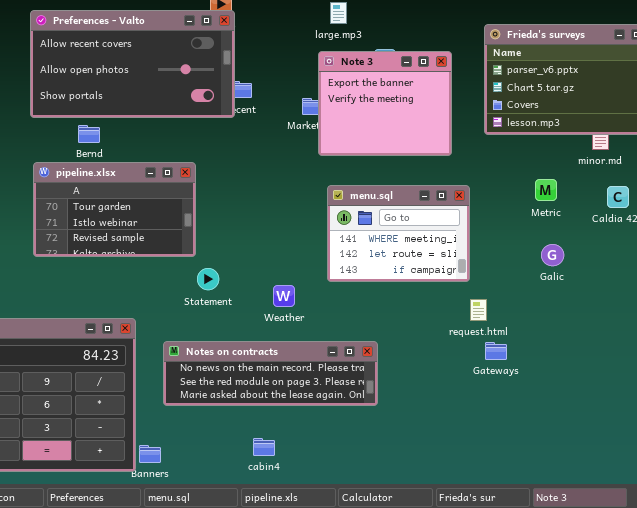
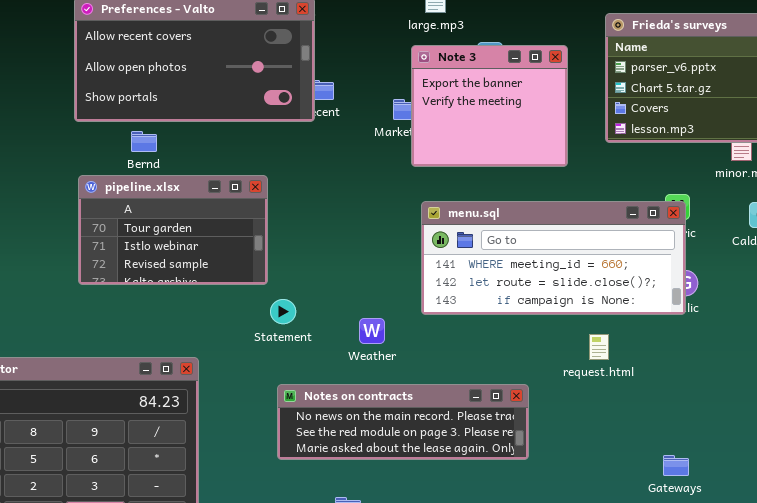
menu.sql: [327,185,470,282] -> [421,201,686,315], resized
Notes on contracts: [163,341,378,406] -> [277,384,529,460], moved
Gateways: [485,342,507,360] -> [663,455,689,476], moved

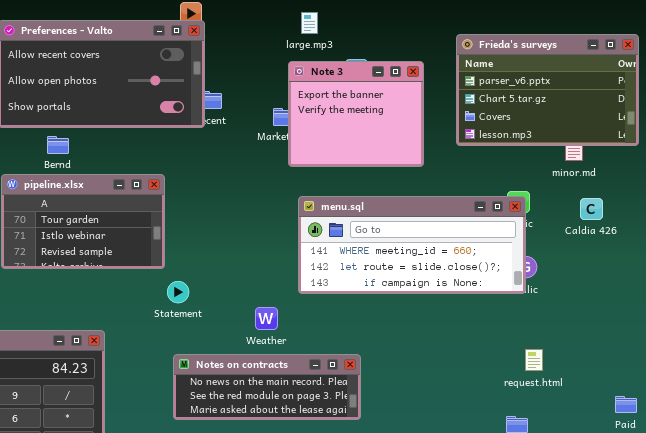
Weather: [359,318,385,344] -> [255,307,278,330], moved
request.html: [589,334,609,360] -> [525,349,543,371], moved
Notes on contracts: [277,384,529,460] -> [173,354,361,420], resized

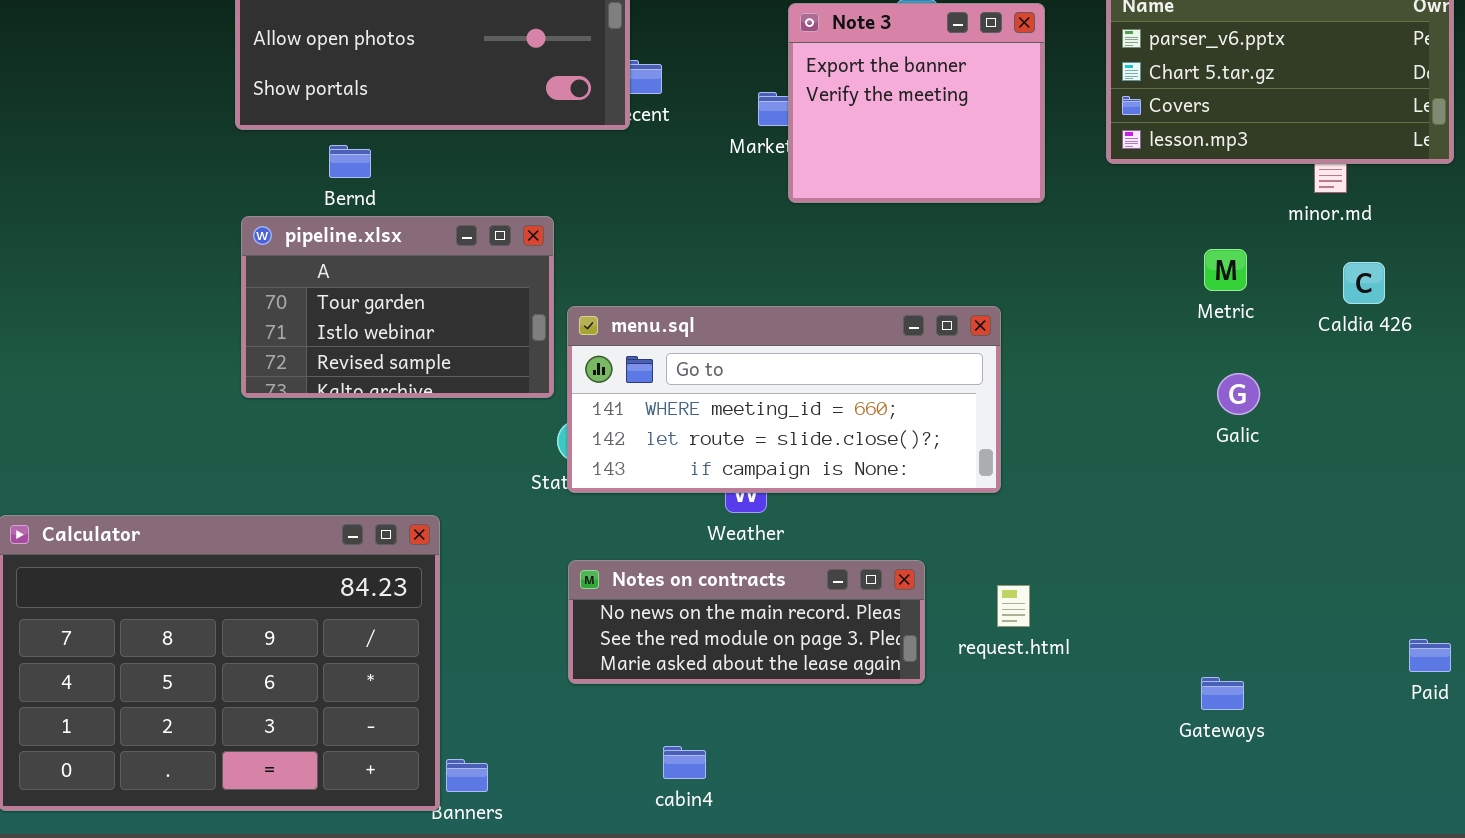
menu.sql: [298,196,526,294] -> [567,306,1001,493], moved
request.html: [525,349,543,371] -> [997,585,1030,627], moved

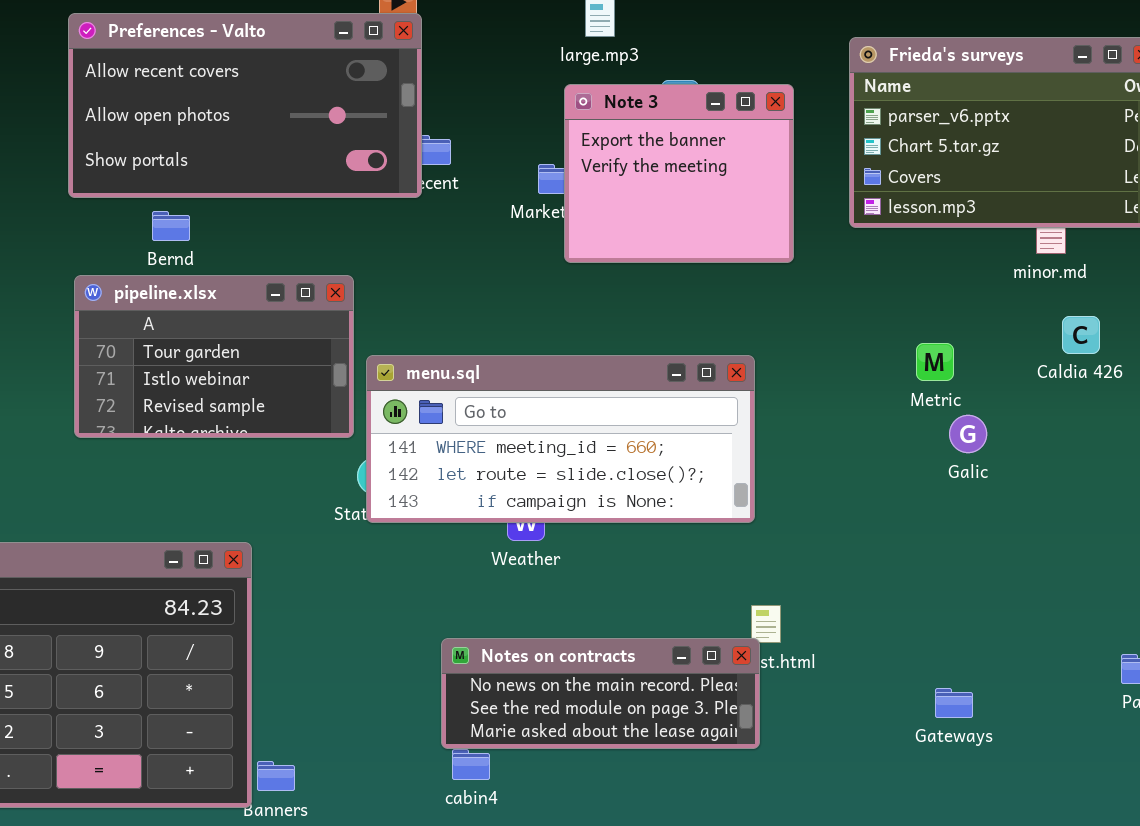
Metric: [1204,249,1247,291] -> [916,343,954,381], moved
Notes on contracts: [568,560,925,684] -> [441,638,760,749], moved

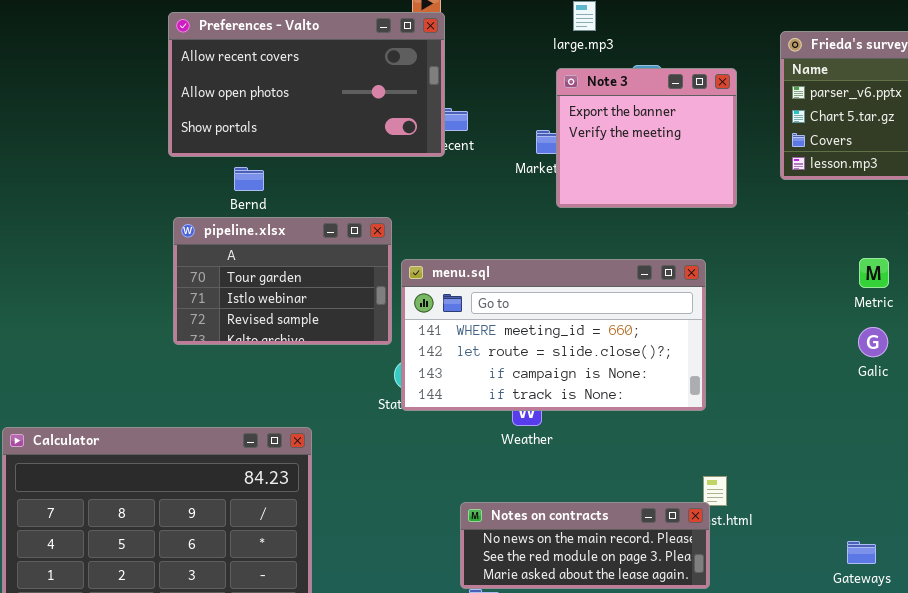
Metric: [916,343,954,381] -> [859,258,889,288], moved
menu.sql: [366,355,755,523] -> [401,259,706,411], resized

